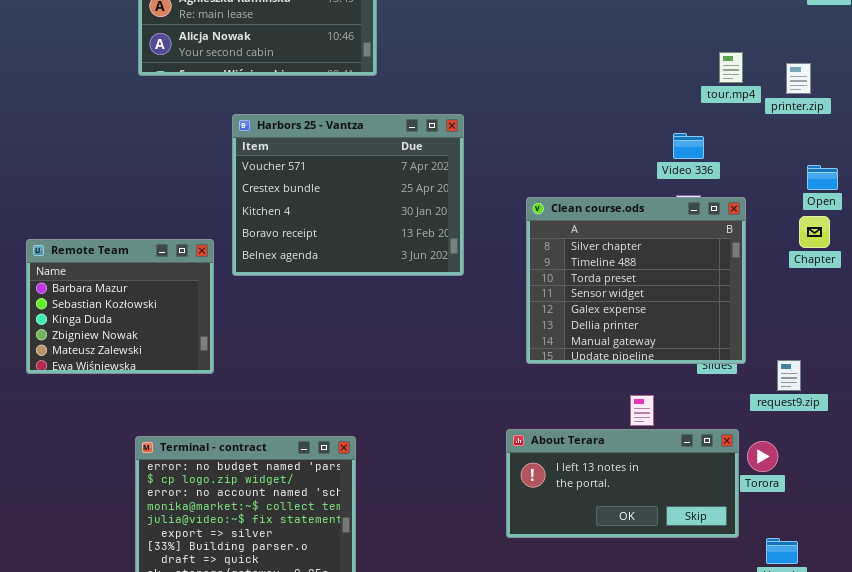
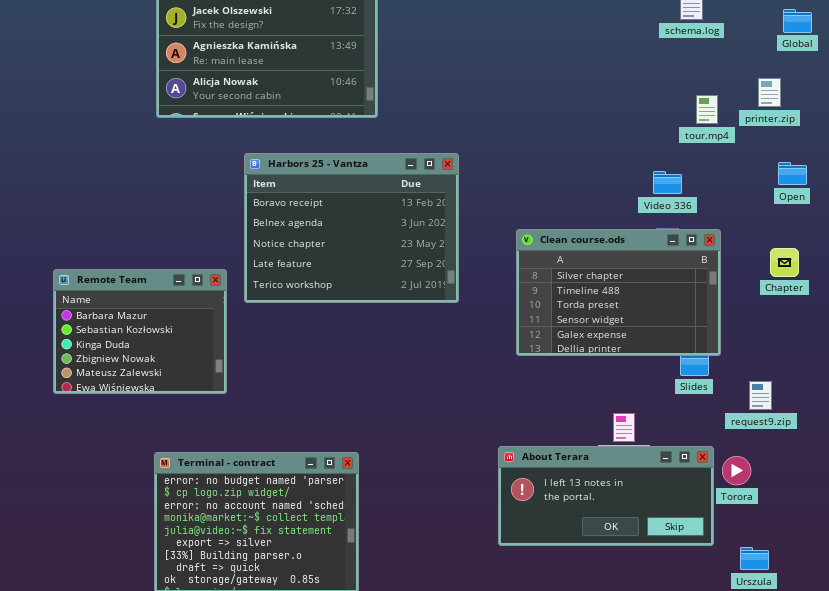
printer.zip: [786,63,811,94] -> [758,78,781,107], moved
Harbors 25 - Vantza: [232,114,464,276] -> [244,153,459,303], scrolled down 3 rows
Open: [807,165,838,190] -> [778,162,807,185], moved
Clean course.ods: [526,197,746,364] -> [516,229,721,356], resized

